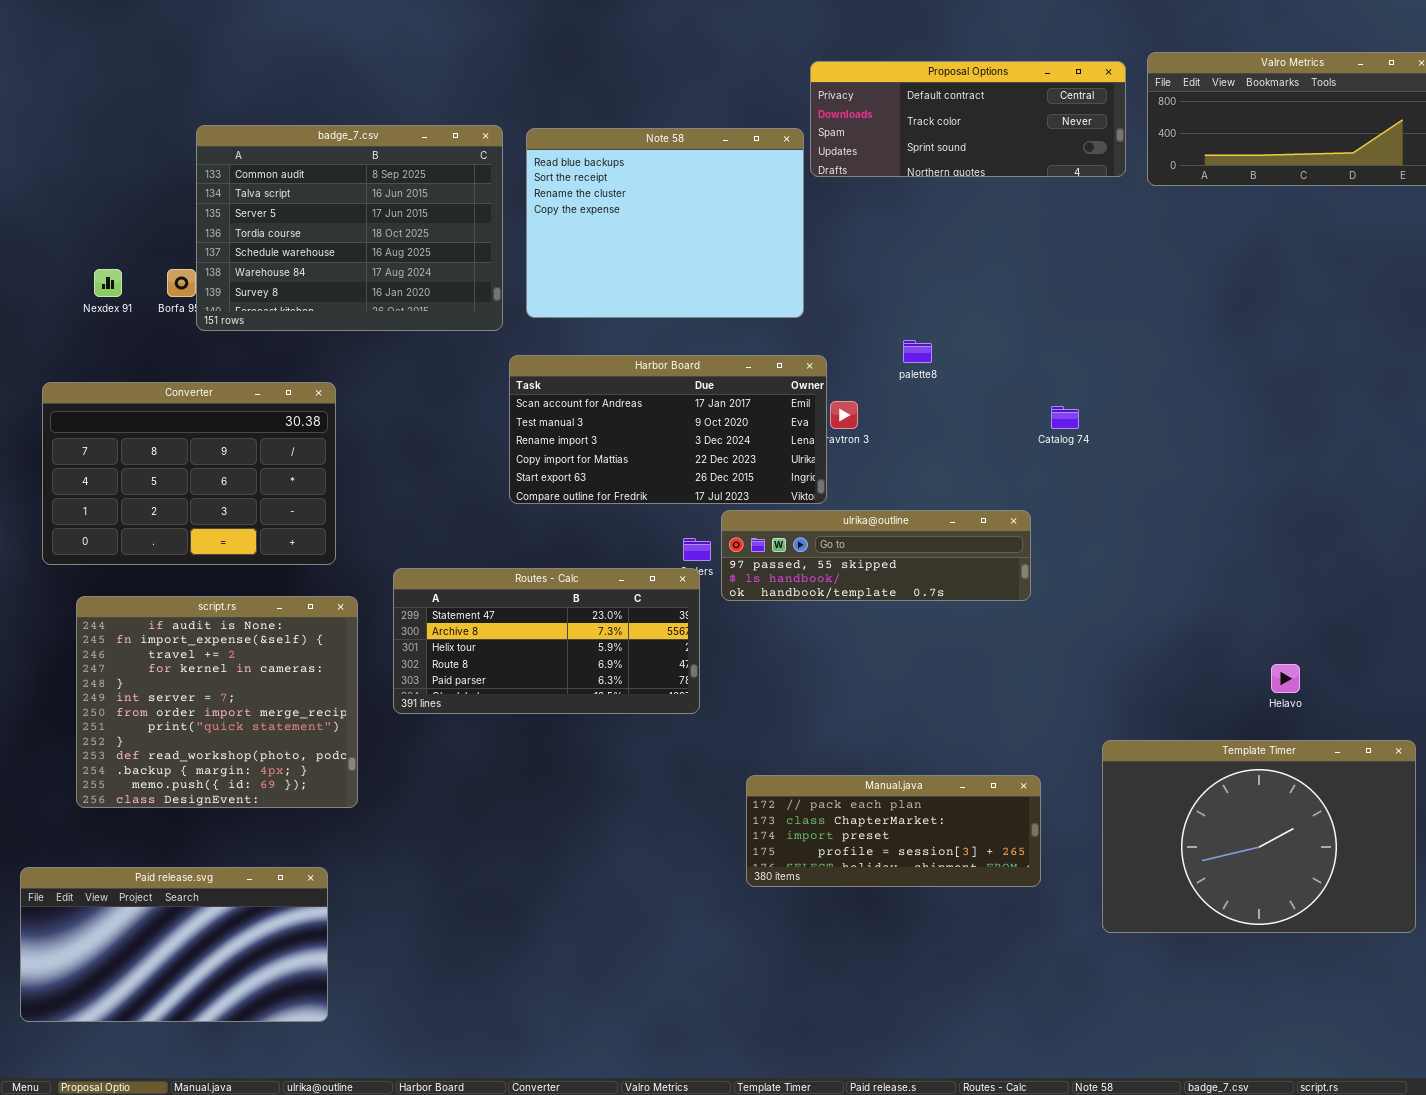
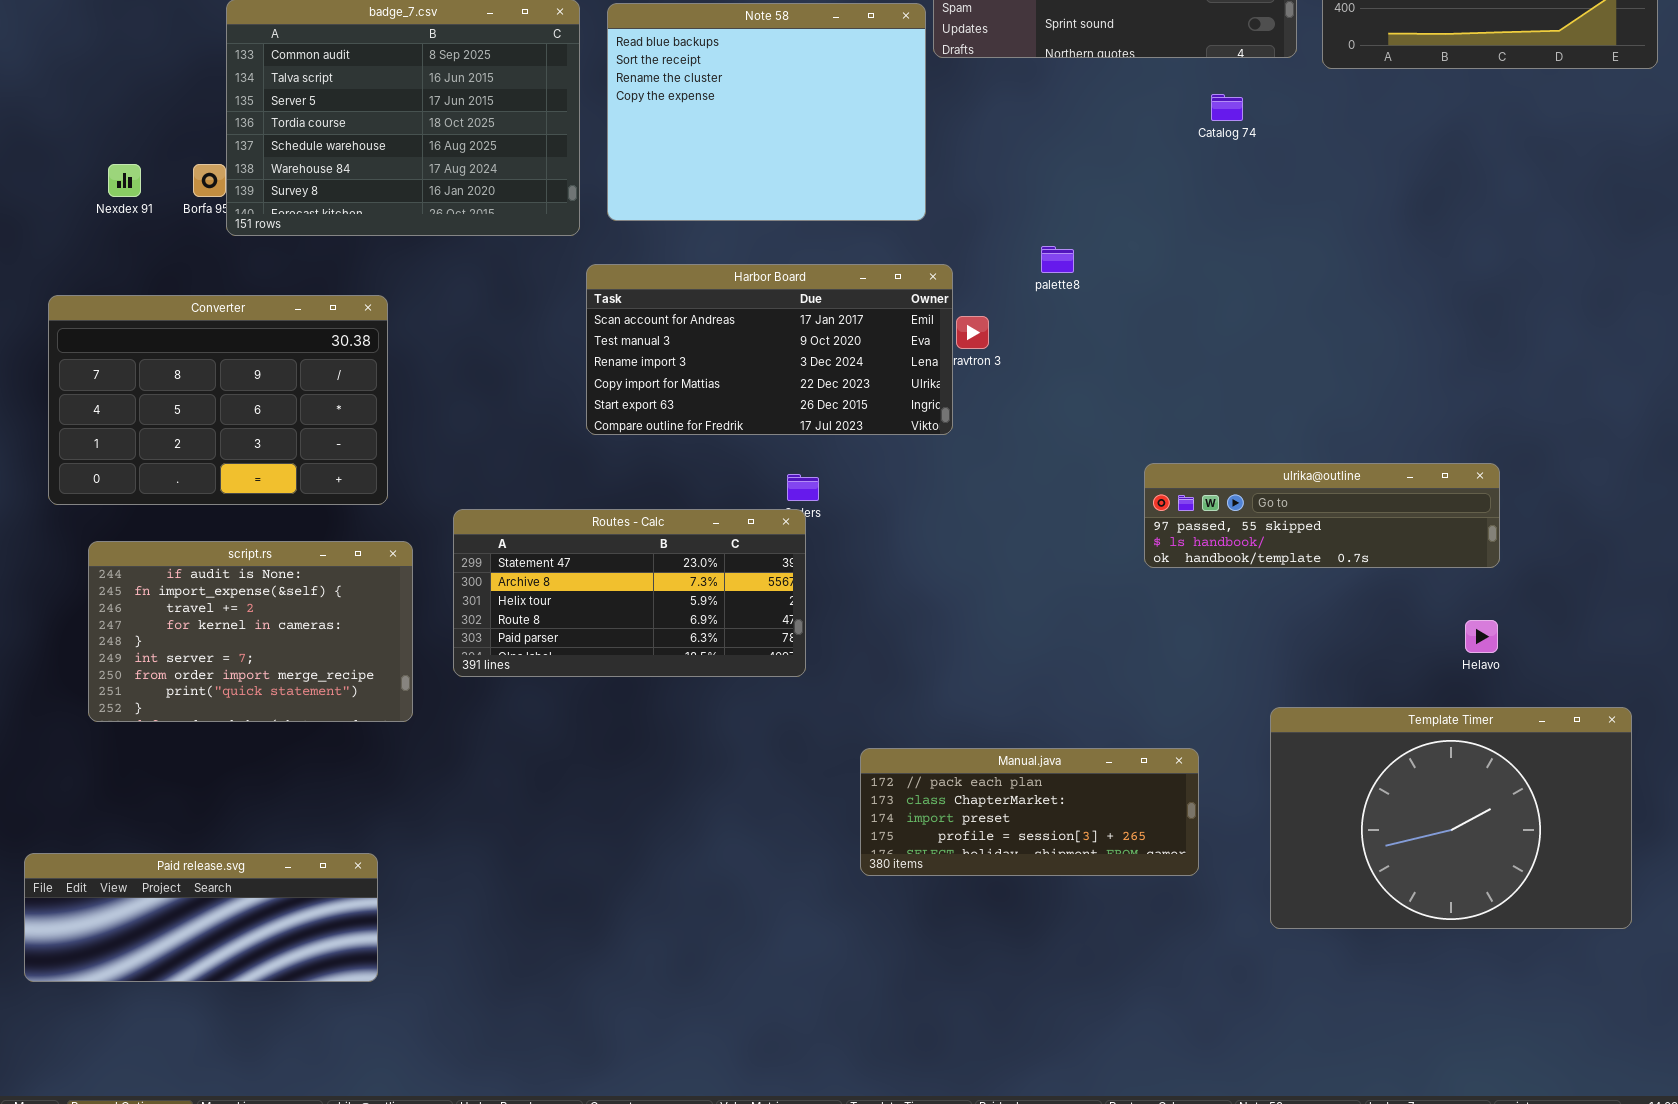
Catalog 74: [1051,406,1079,429] -> [1211,94,1243,121], moved
ulrika@outline: [721,510,1031,601] -> [1144,463,1500,568], moved
script.rs: [76,596,358,808] -> [88,541,413,722], resized
Paid release.svg: [20,867,328,1022] -> [24,853,378,982], resized

